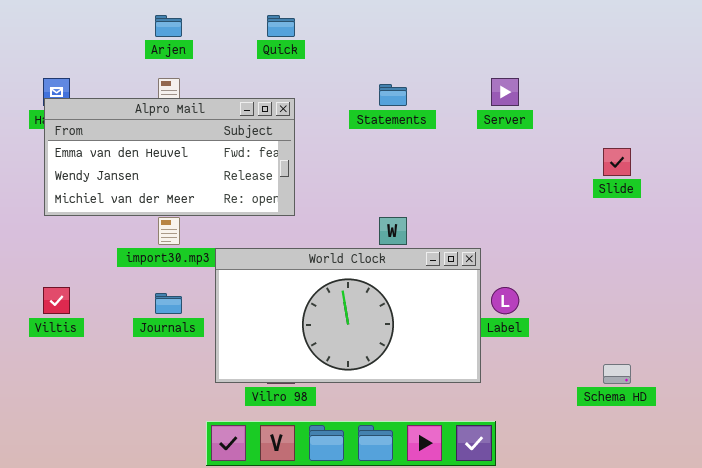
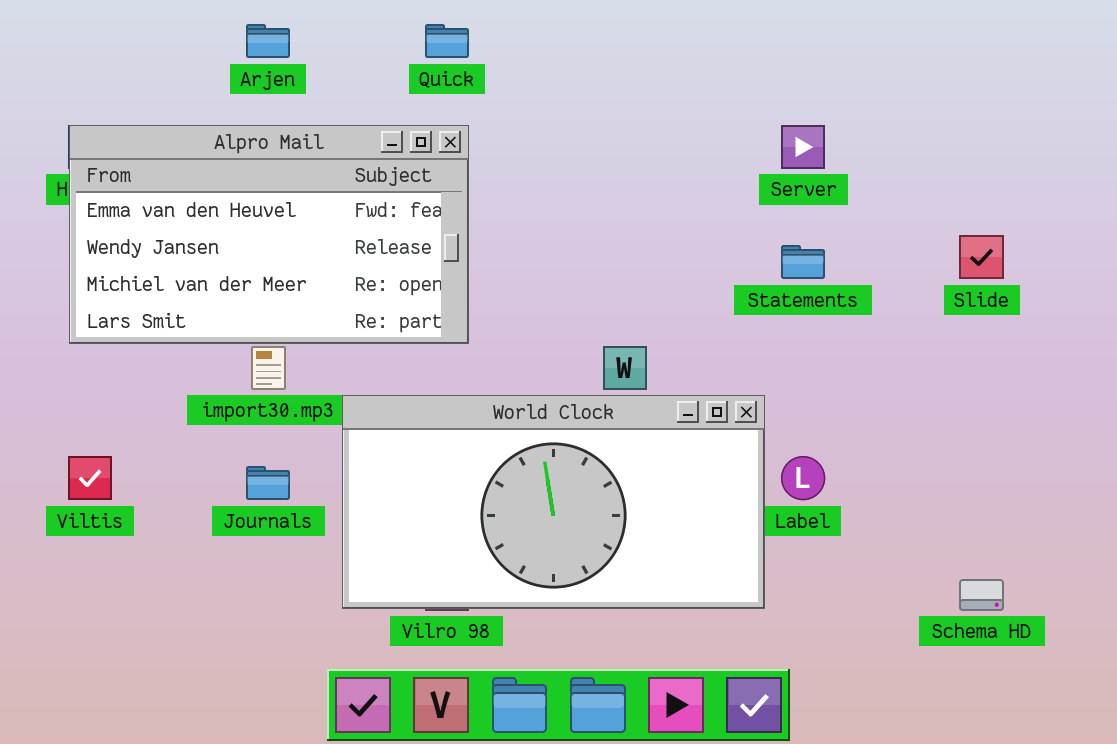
Statements: [379,84,407,106] -> [781,245,825,279], moved
Alpro Mail: [44,98,295,216] -> [69,125,469,344], resized

